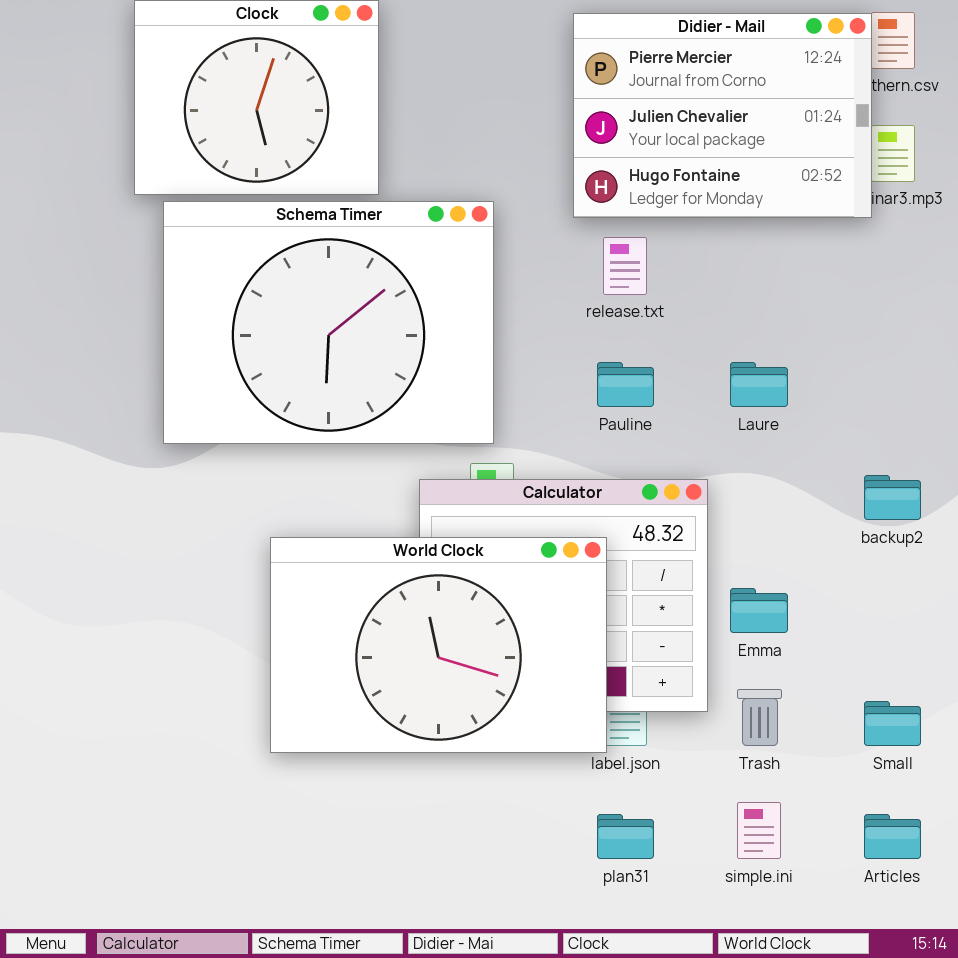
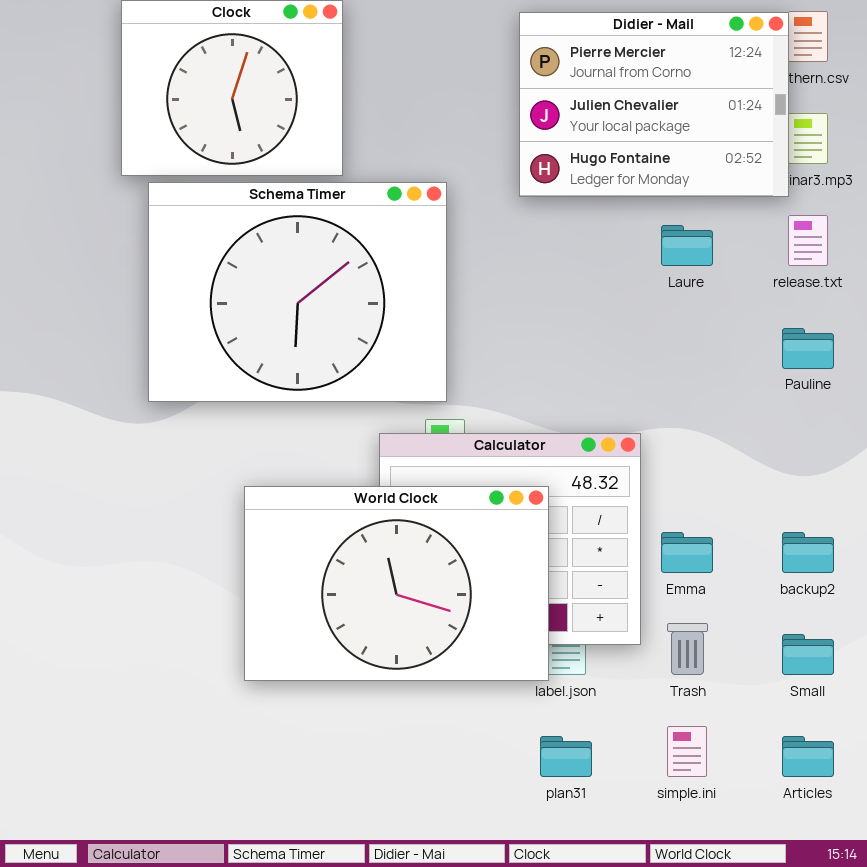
release.txt: [603,237,647,295] -> [788,215,828,266], moved
Pauline: [597,362,654,407] -> [782,328,834,369], moved
Laure: [730,362,788,407] -> [661,225,713,266], moved
backup2: [864,475,921,520] -> [782,532,834,573], moved

